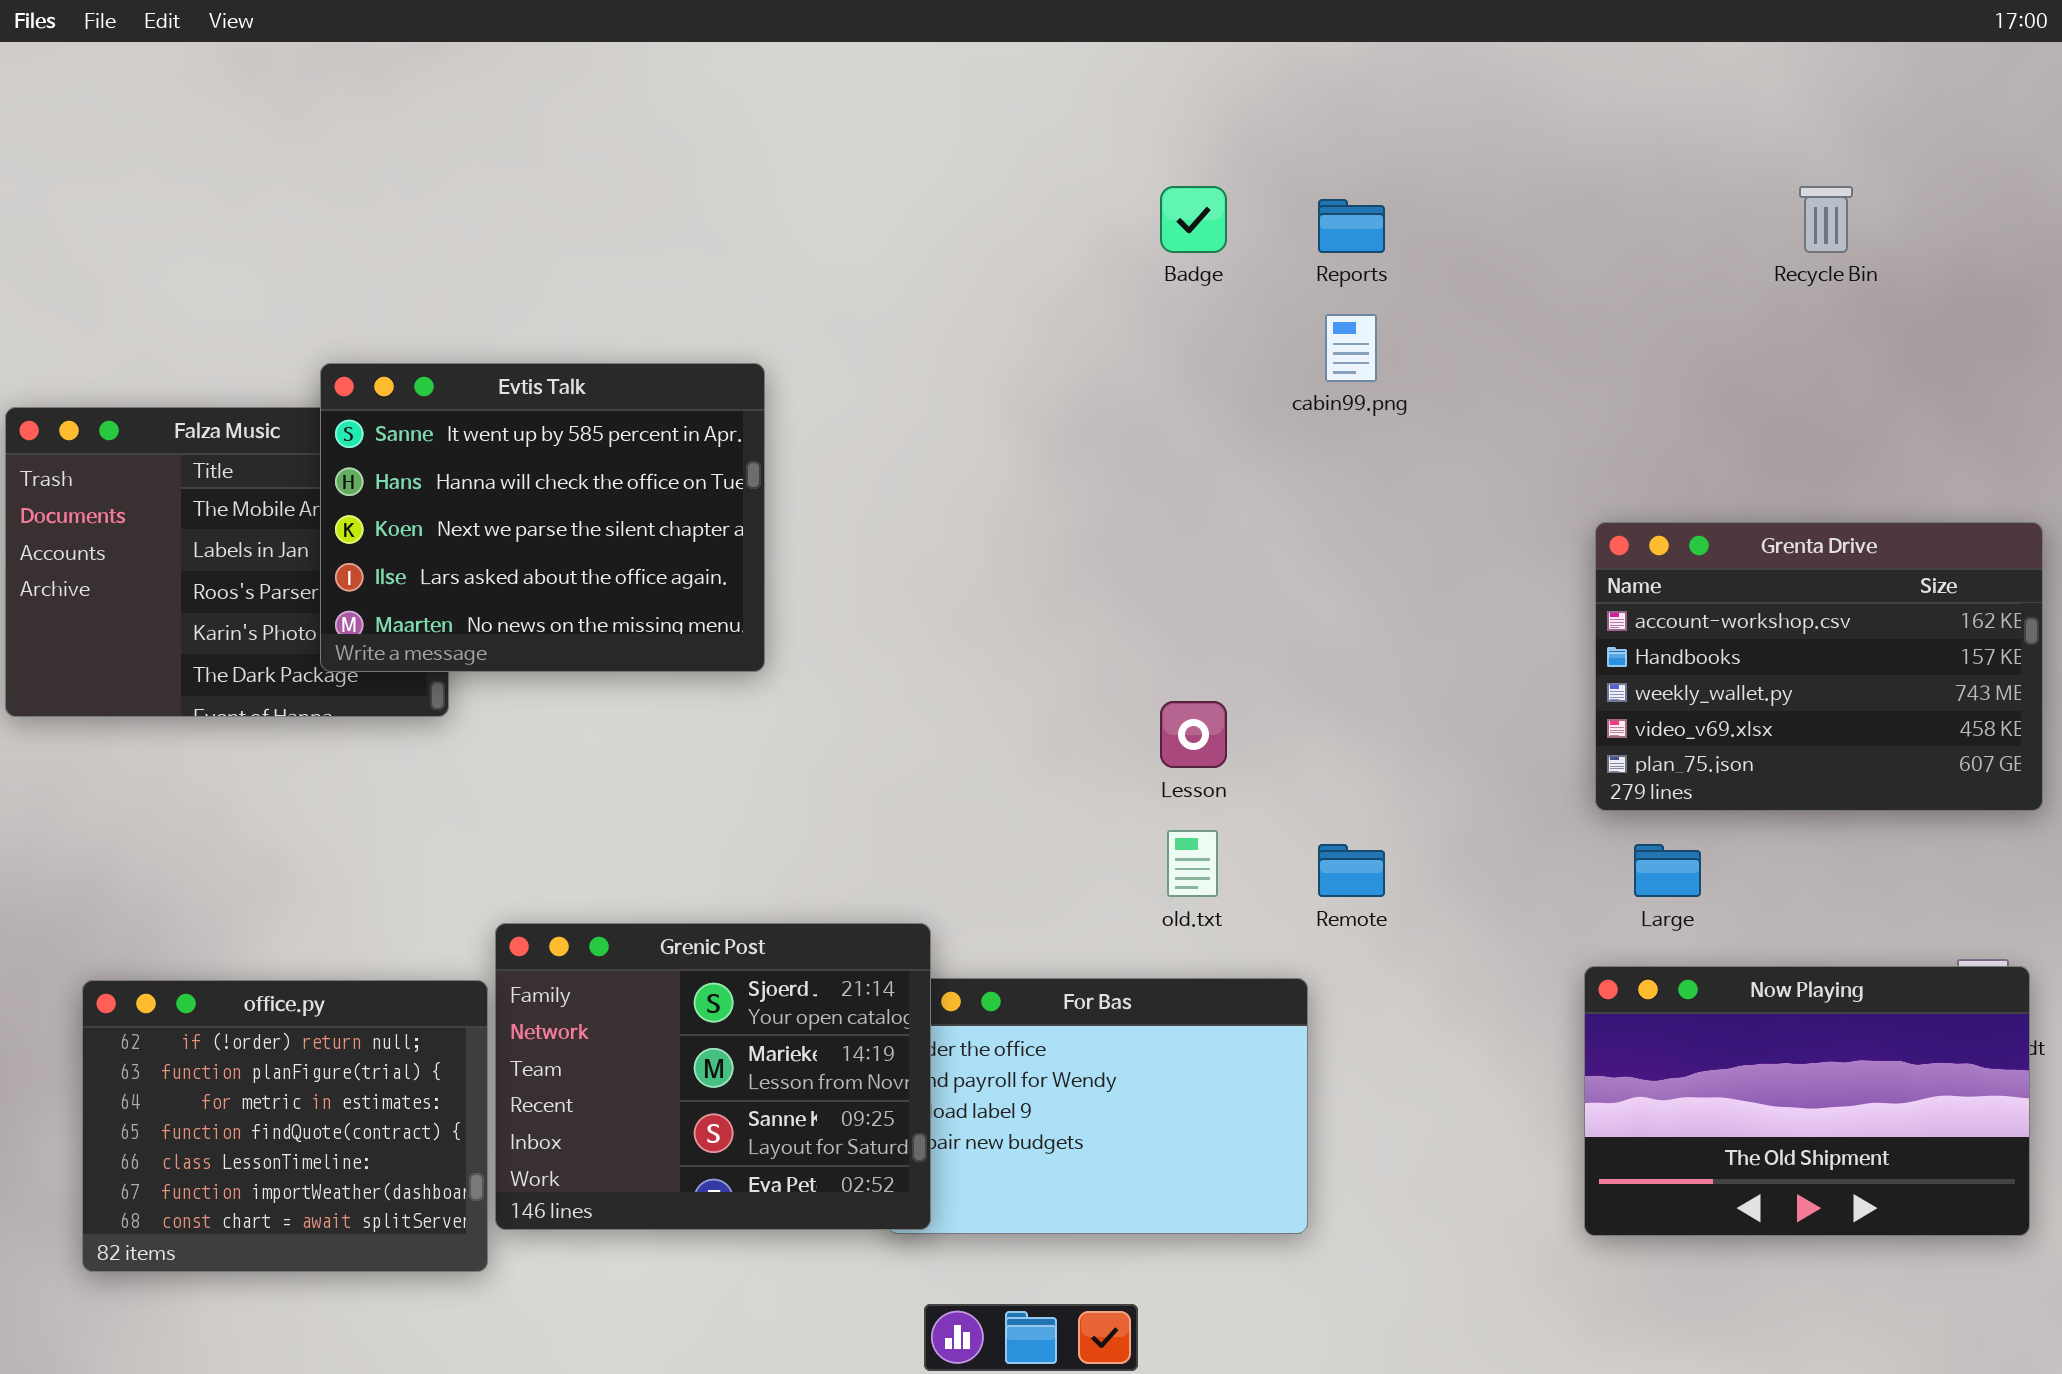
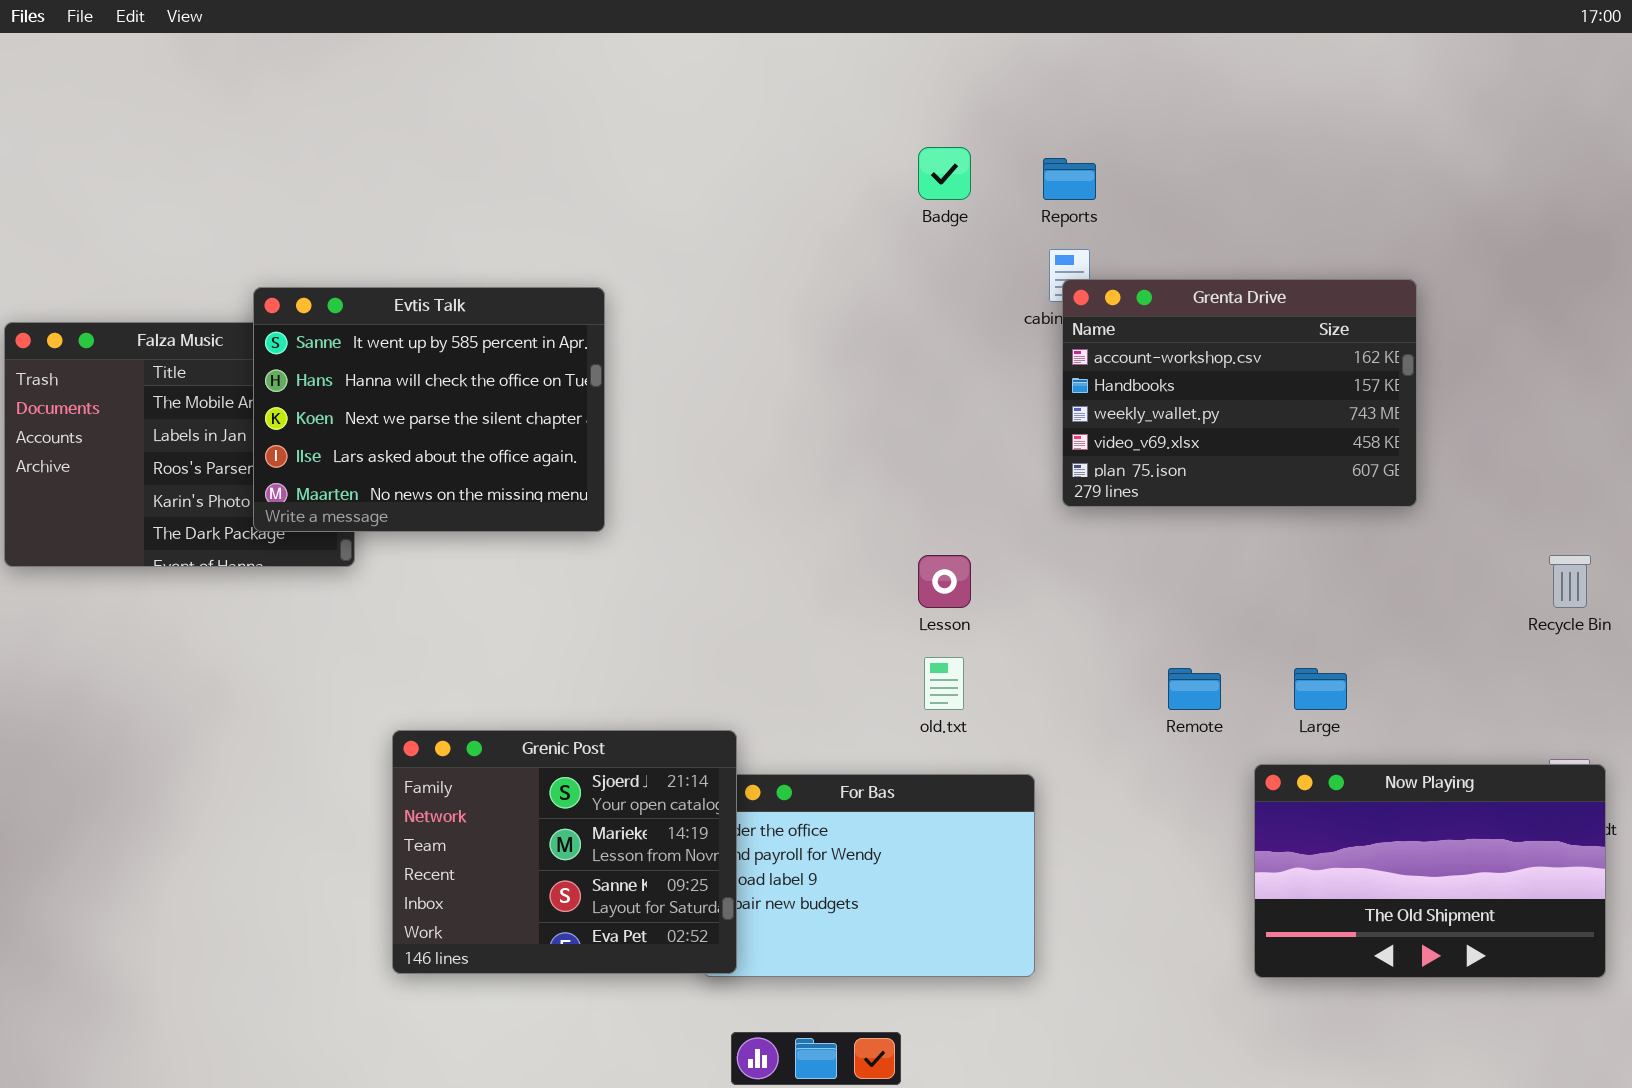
Recycle Bin: [1799,186,1853,253] -> [1549,555,1591,608], moved
Grenta Drive: [1595,522,2043,811] -> [1062,279,1417,507], moved
Remote: [1318,844,1385,897] -> [1168,668,1221,710], moved
office.py: [82,980,488,1272] -> none, closed

